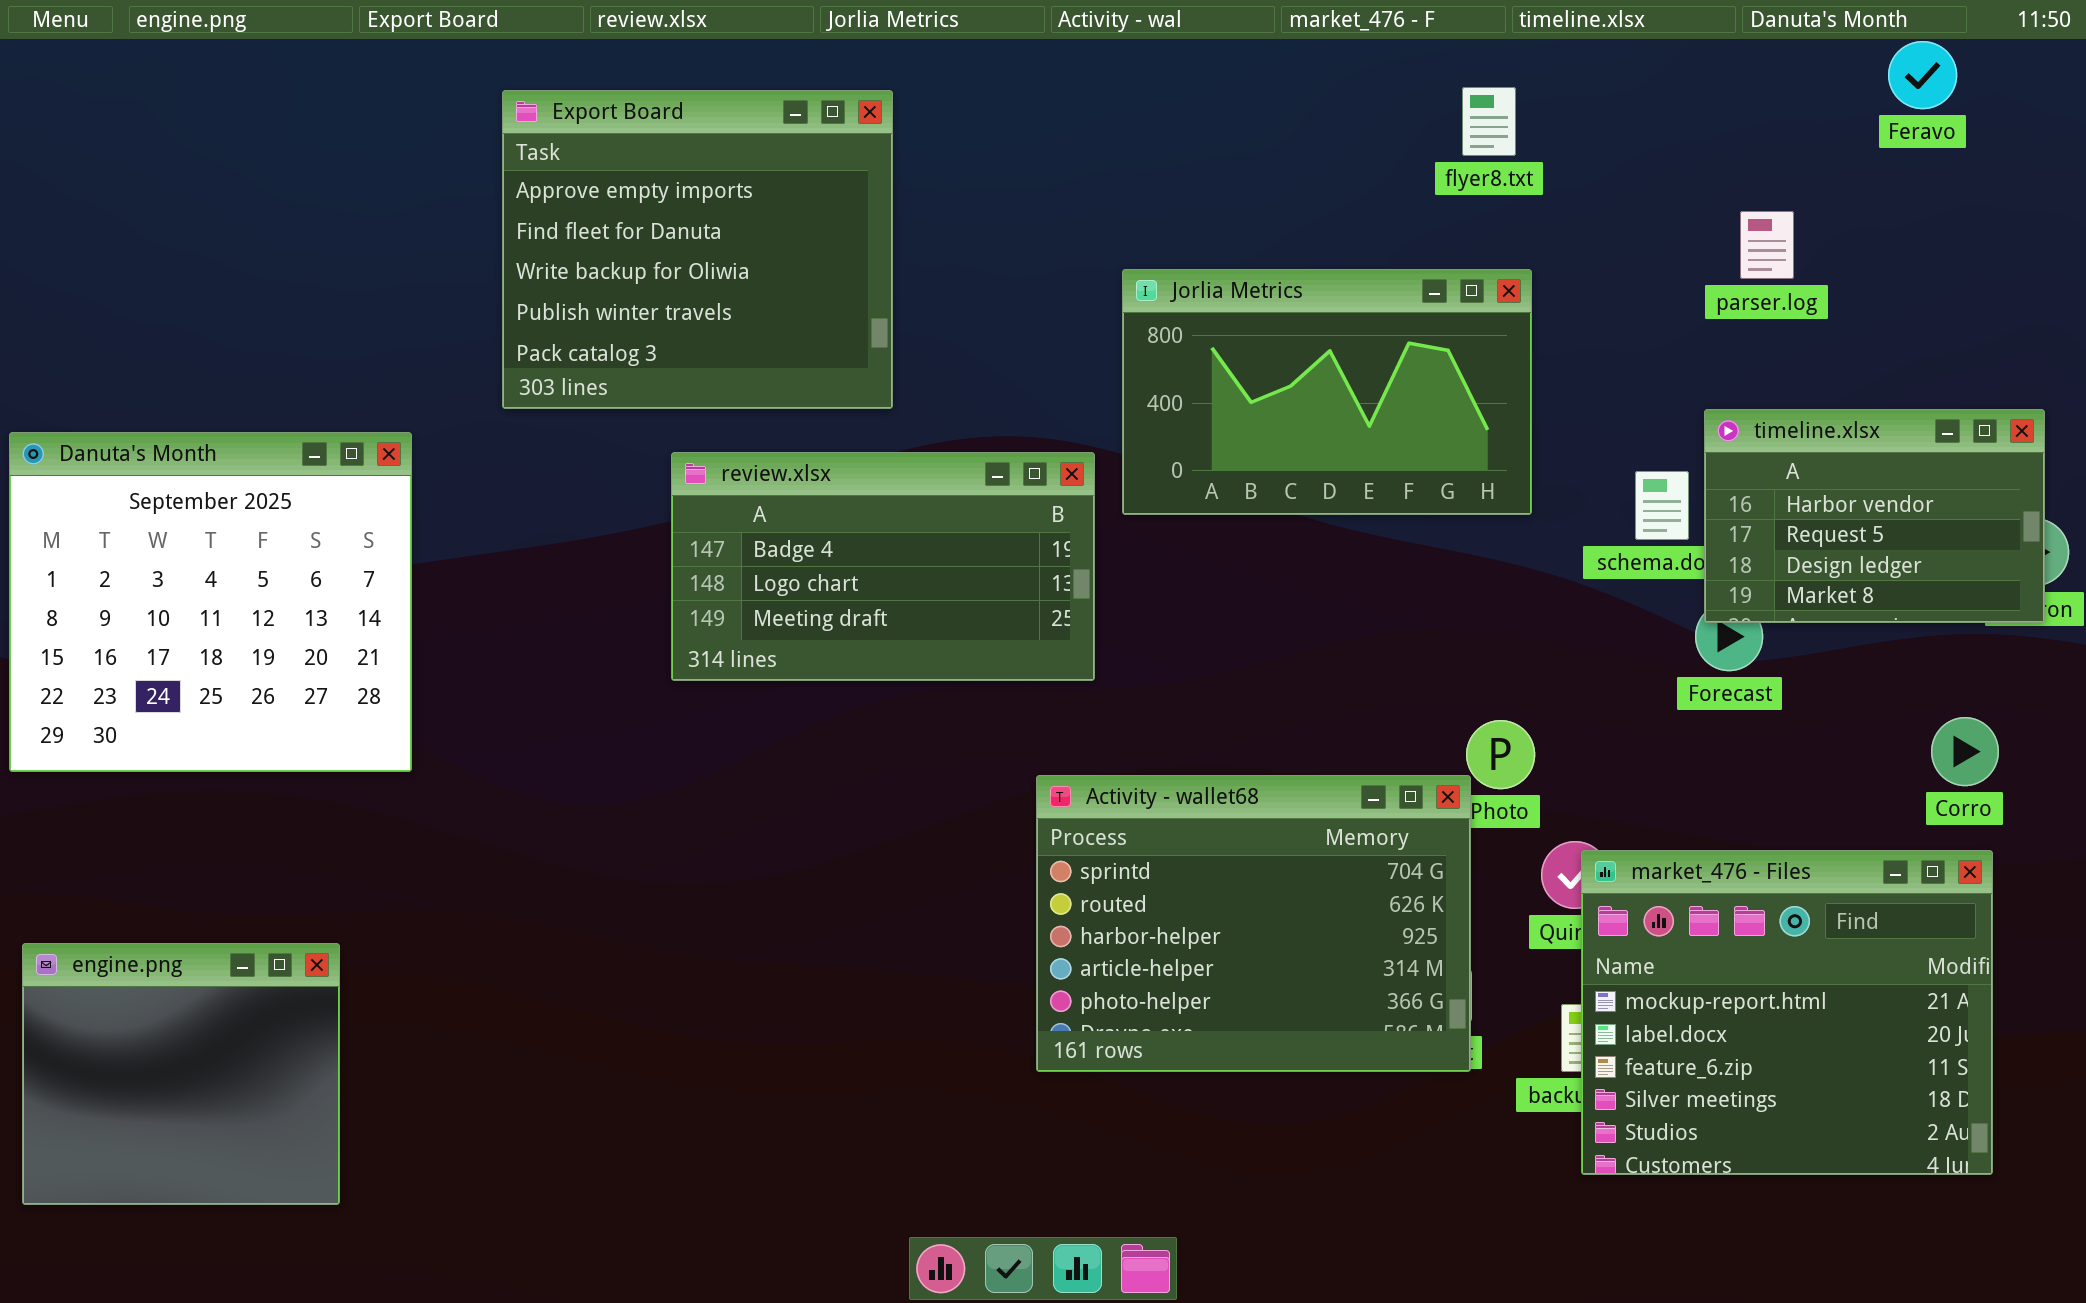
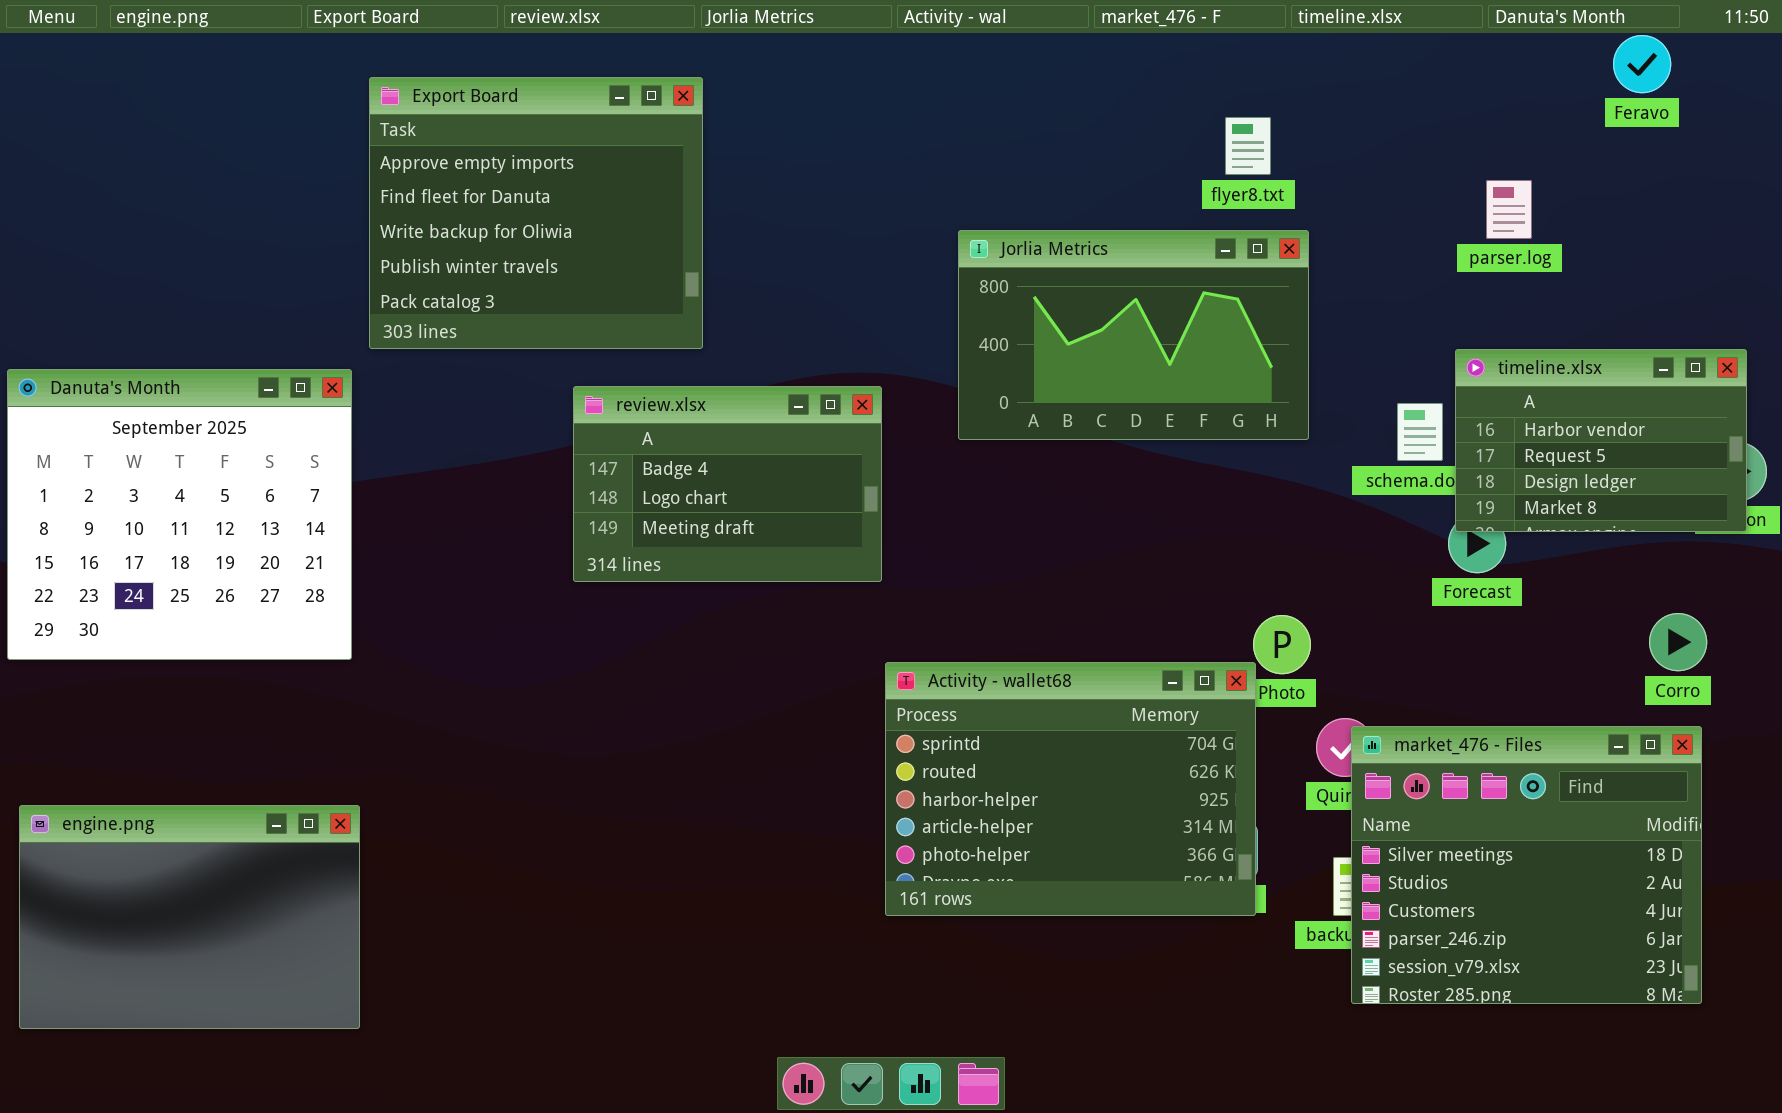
flyer8.txt: [1462,87,1516,156] -> [1225,117,1271,175], moved
Export Board: [502,90,893,409] -> [369,77,703,349], moved
review.xlsx: [671,452,1095,681] -> [573,386,882,582], resized
market_476 - Files: [1581,850,1993,1175] -> [1351,726,1702,1004], scrolled down 3 rows
engine.png: [22,943,340,1205] -> [19,805,360,1029], resized

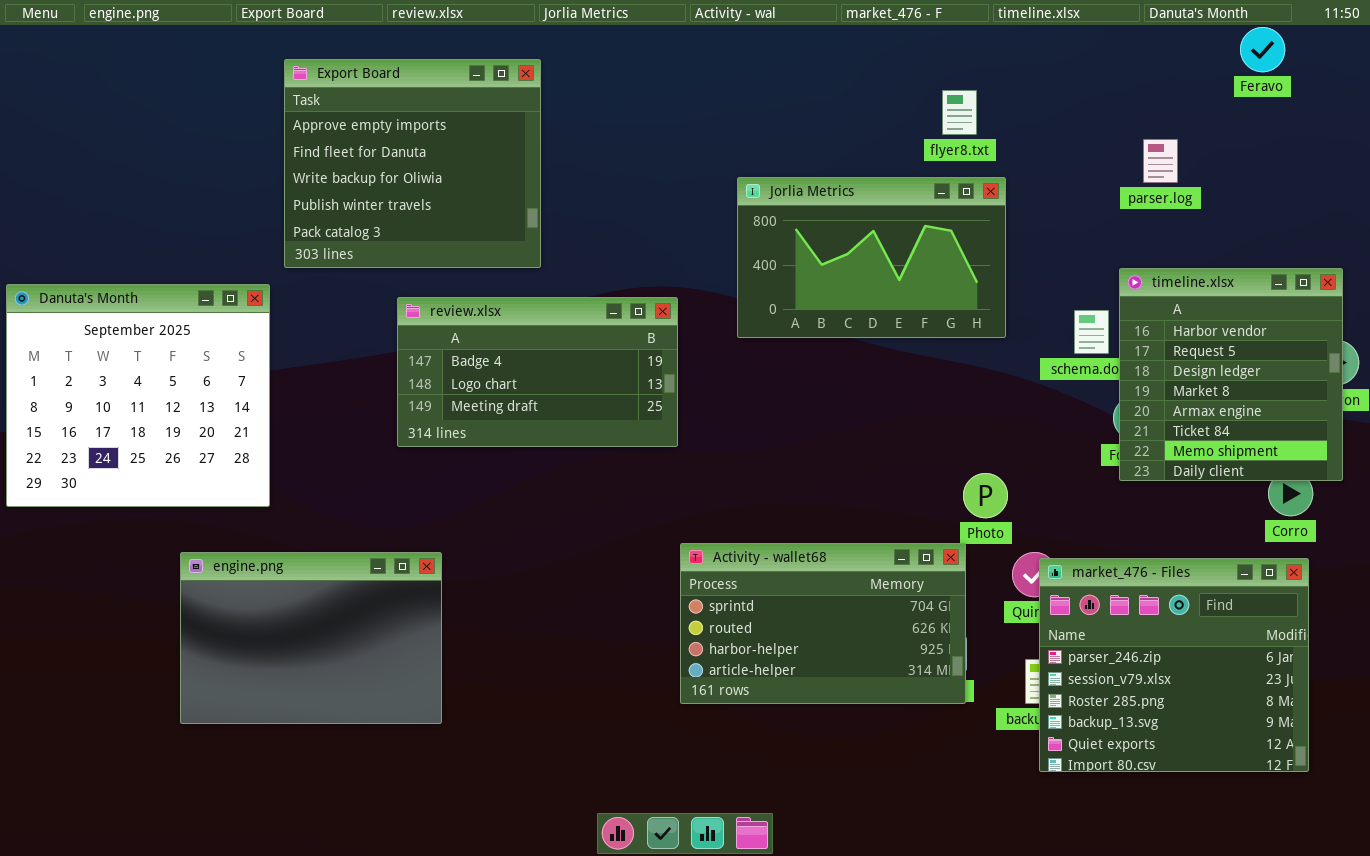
timeline.xlsx: [1455,349,1747,532] -> [1119,268,1343,481], resized
review.xlsx: [573,386,882,582] -> [397,297,678,447], resized
Activity - wallet68: [885,662,1256,916] -> [680,543,966,704], resized
market_476 - Files: [1351,726,1702,1004] -> [1039,558,1309,772], scrolled down 3 rows
engine.png: [19,805,360,1029] -> [180,552,442,724], moved

